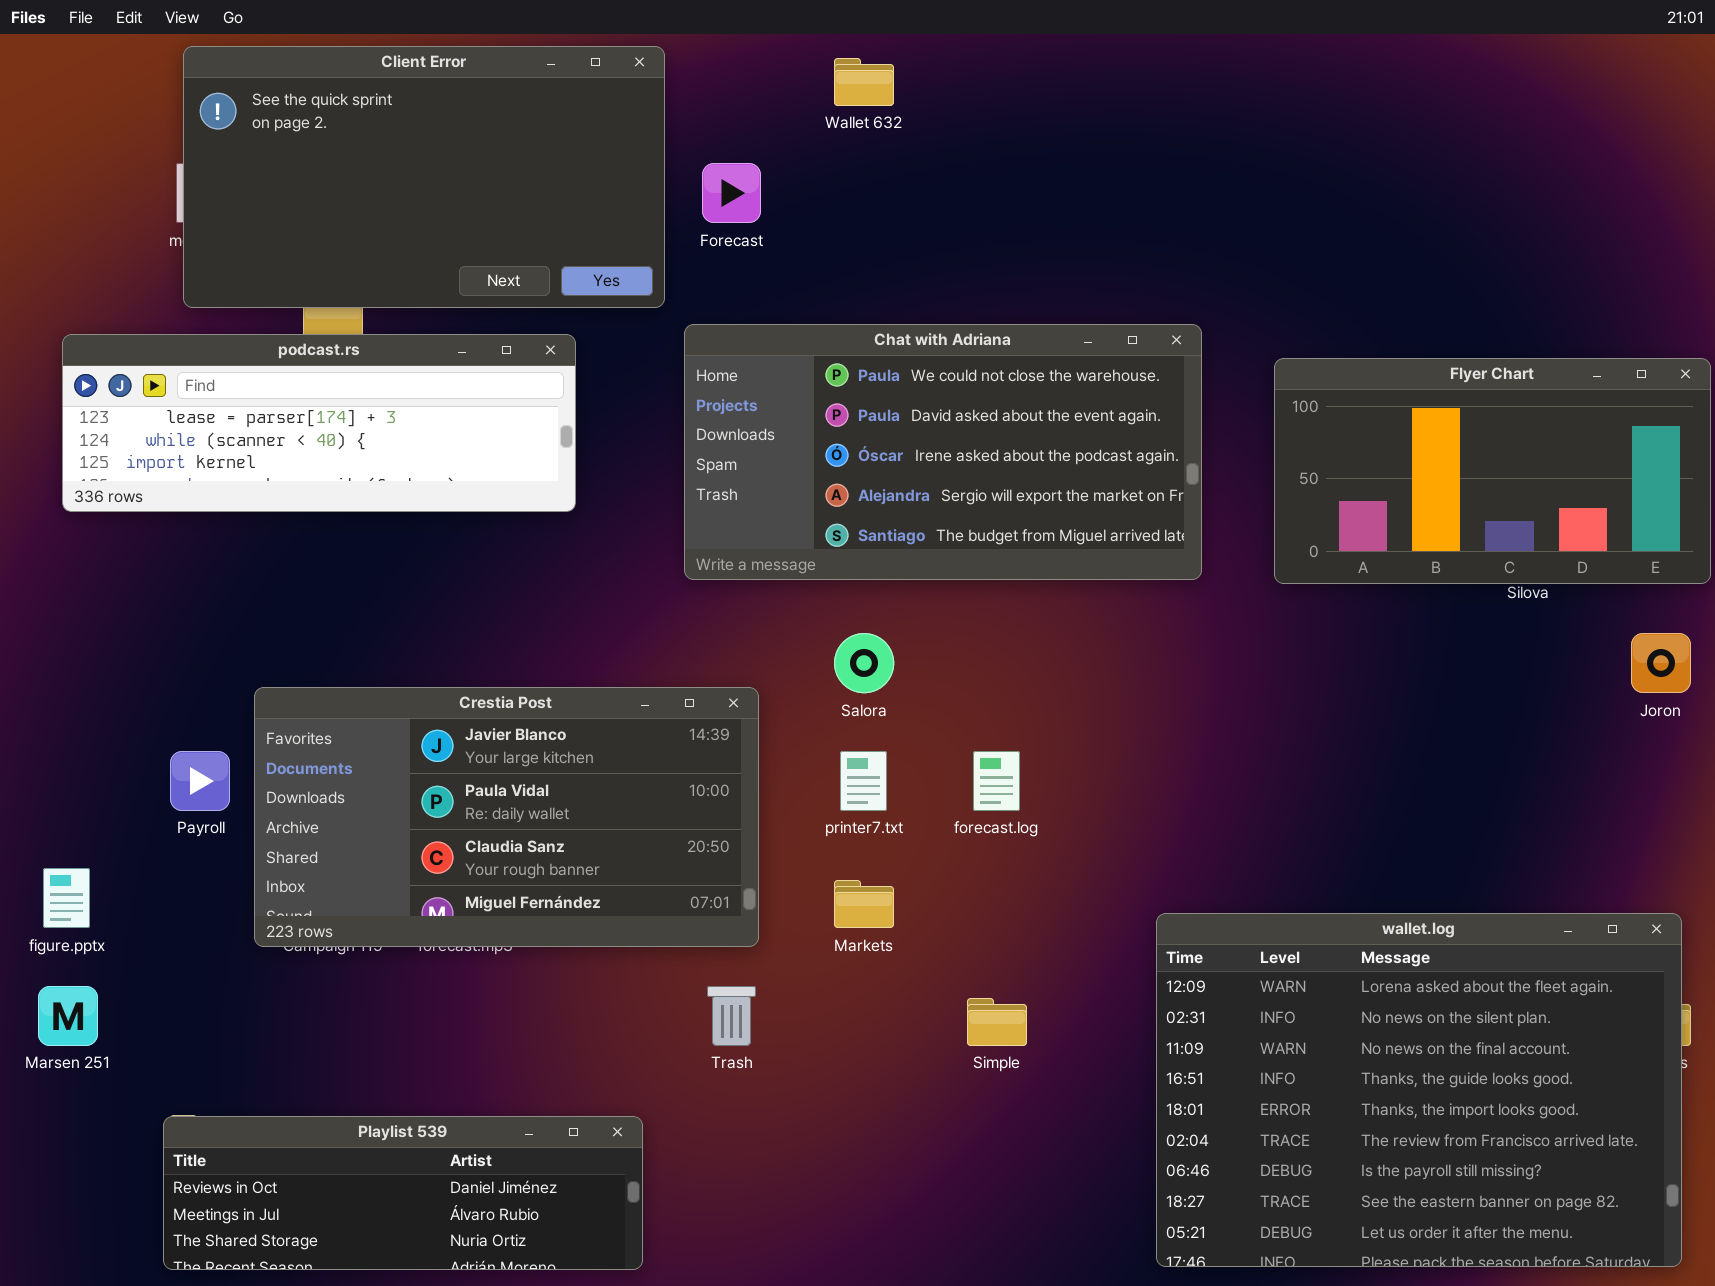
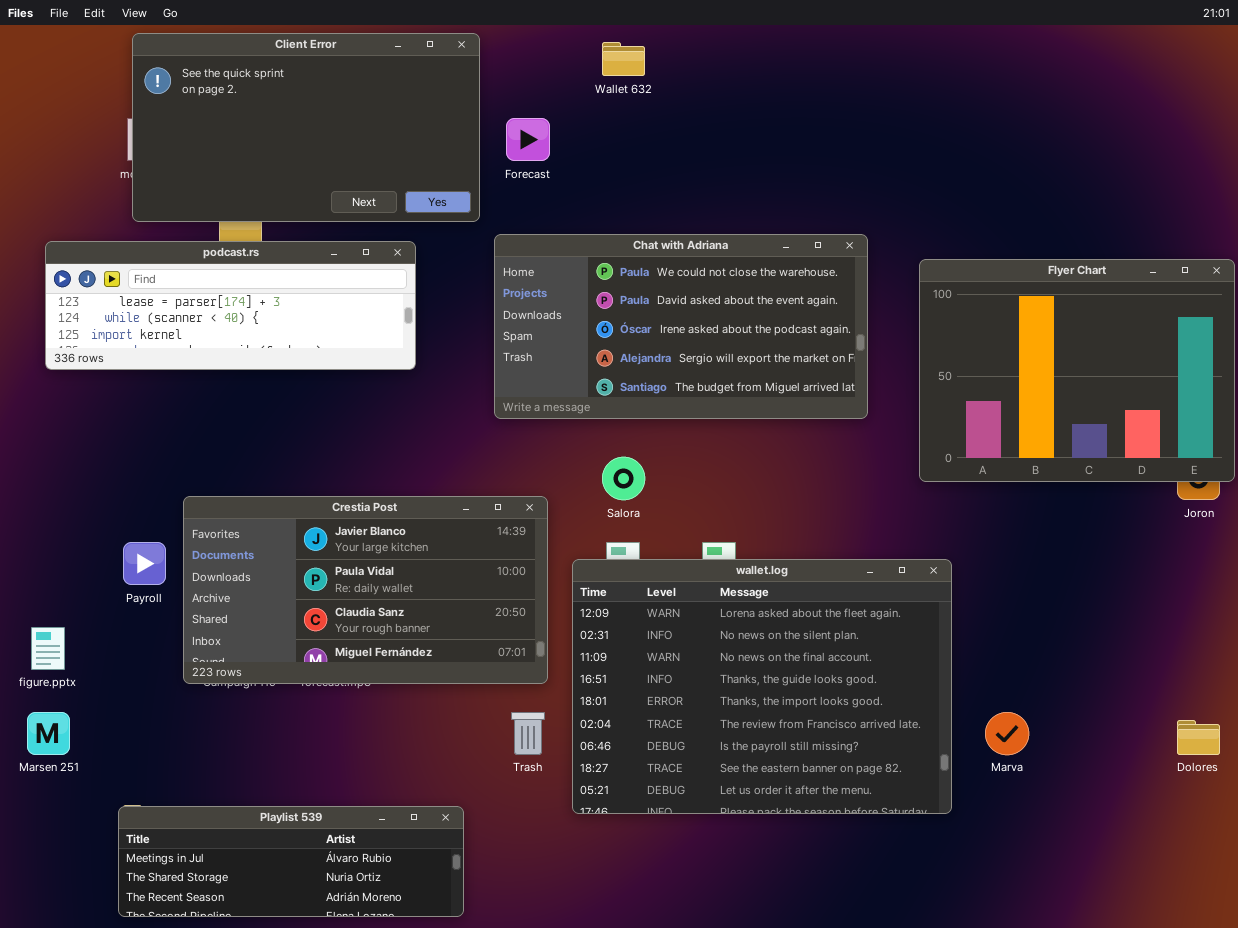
Flyer Chart: [1274,358,1711,584] -> [919,259,1235,482], resized
wallet.log: [1156,913,1682,1267] -> [572,559,952,814], moved
Playlist 539: [163,1116,643,1270] -> [118,806,464,917], scrolled down 1 row

